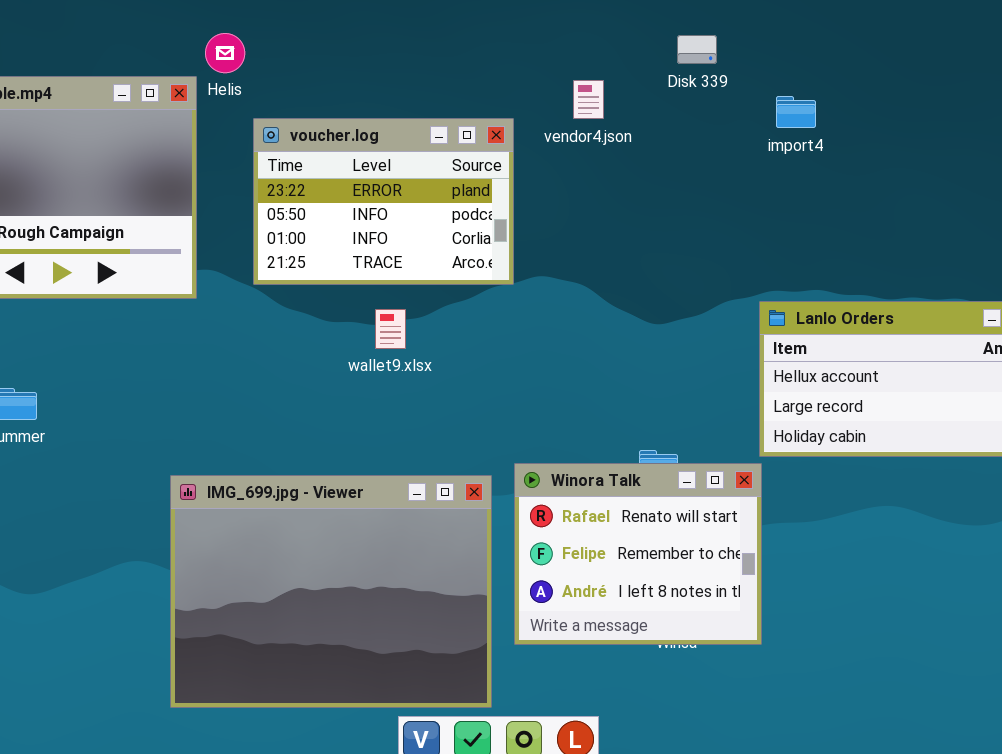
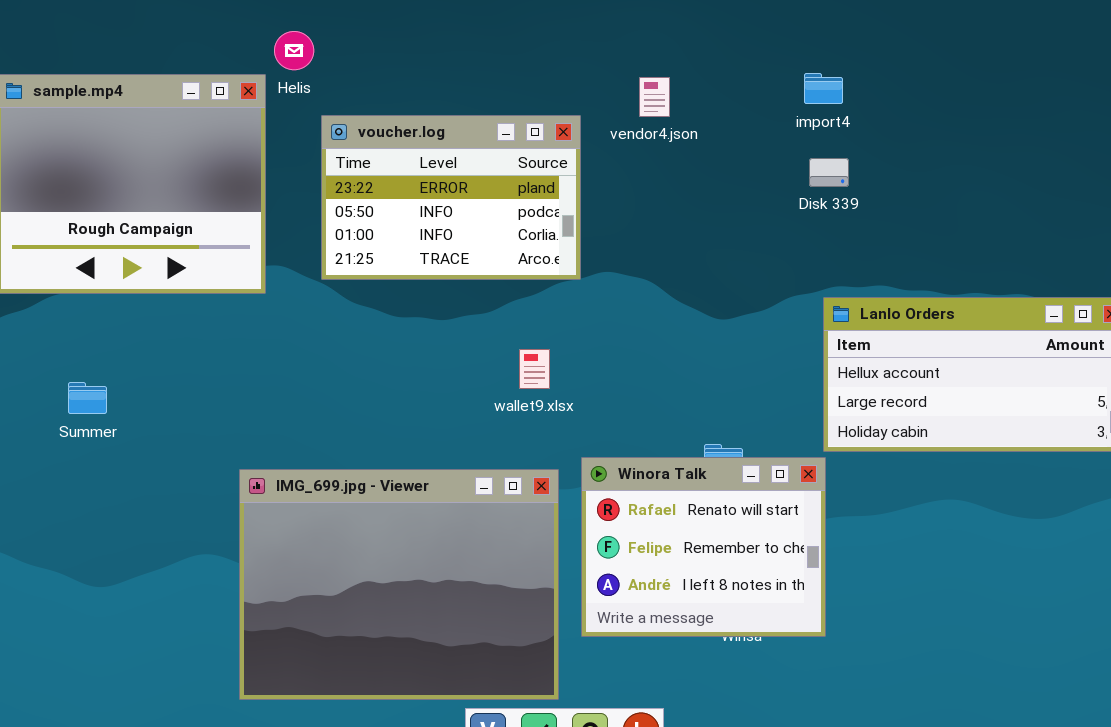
Disk 339: [677,35,717,64] -> [809,158,849,187], moved
import4: [776,96,816,128] -> [804,73,843,104], moved
wallet9.xlsx: [375,309,406,349] -> [519,349,550,389], moved

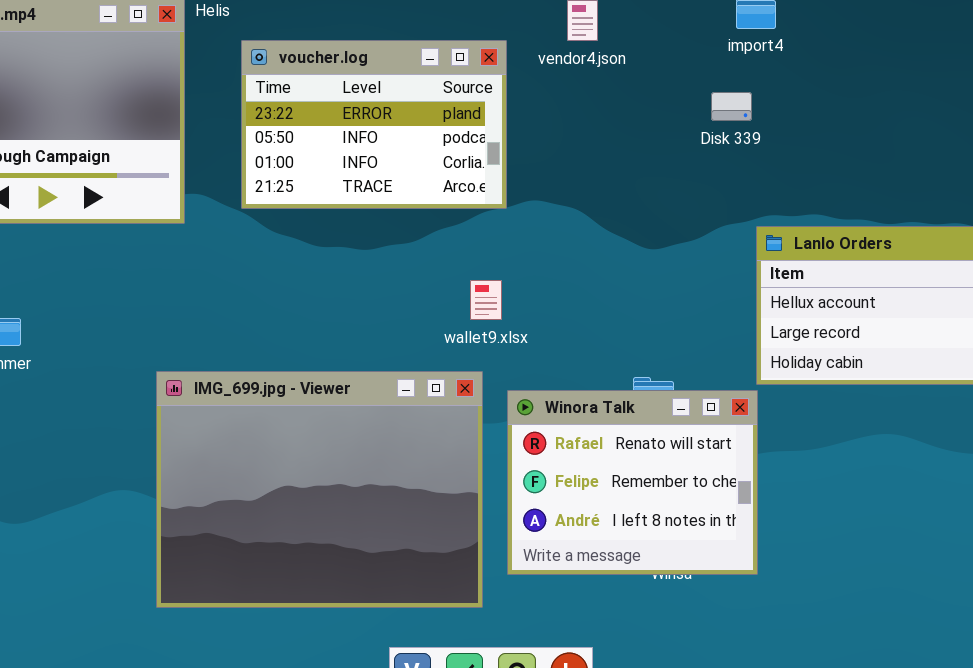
Disk 339: [809,158,849,187] -> [711,92,752,121], moved
wallet9.xlsx: [519,349,550,389] -> [470,280,502,320], moved
IMG_699.jpg - Viewer: [239,469,559,700] -> [156,371,483,608], moved

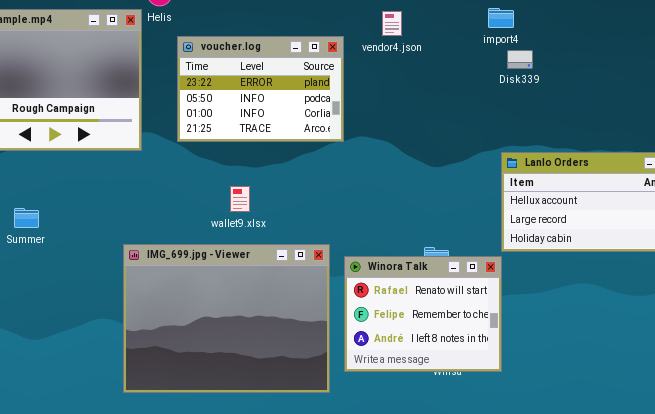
Disk 339: [711,92,752,121] -> [507,50,533,69], moved
wallet9.xlsx: [470,280,502,320] -> [230,186,250,212], moved

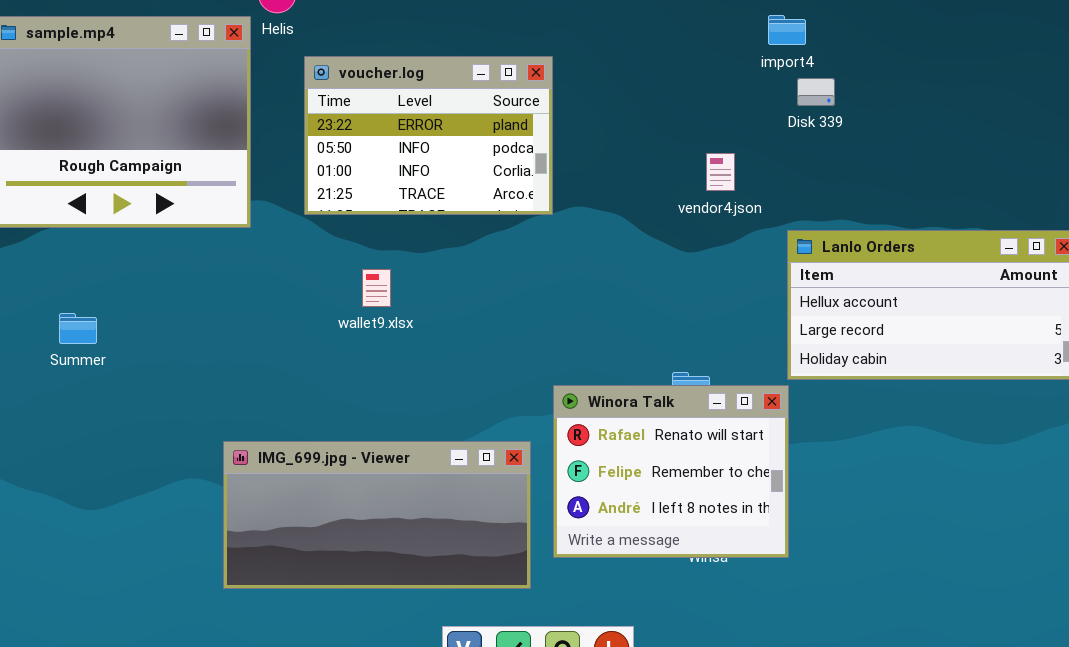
vendor4.json: [382,11,402,36] -> [706,153,735,191], moved
wallet9.xlsx: [230,186,250,212] -> [362,269,391,307], moved
IMG_699.jpg - Viewer: [123,244,330,393] -> [223,441,531,589], resized

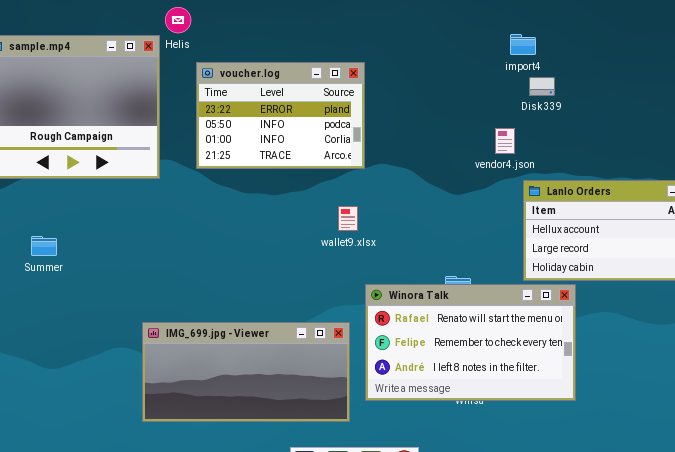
vendor4.json: [706,153,735,191] -> [495,128,515,154], moved
wallet9.xlsx: [362,269,391,307] -> [338,206,358,231], moved
Winora Talk: [553,385,789,558] -> [365,284,576,401], resized

